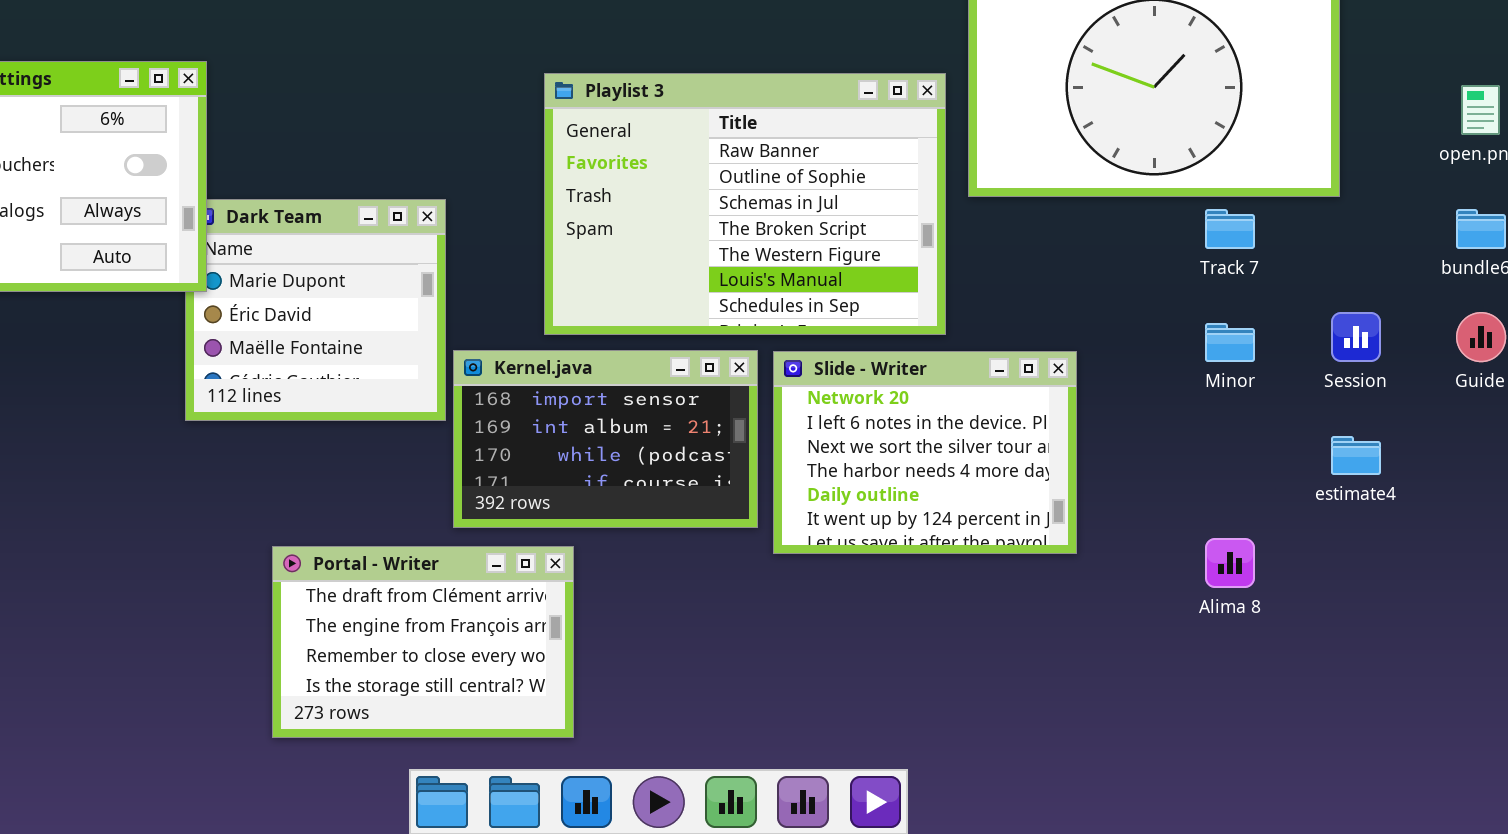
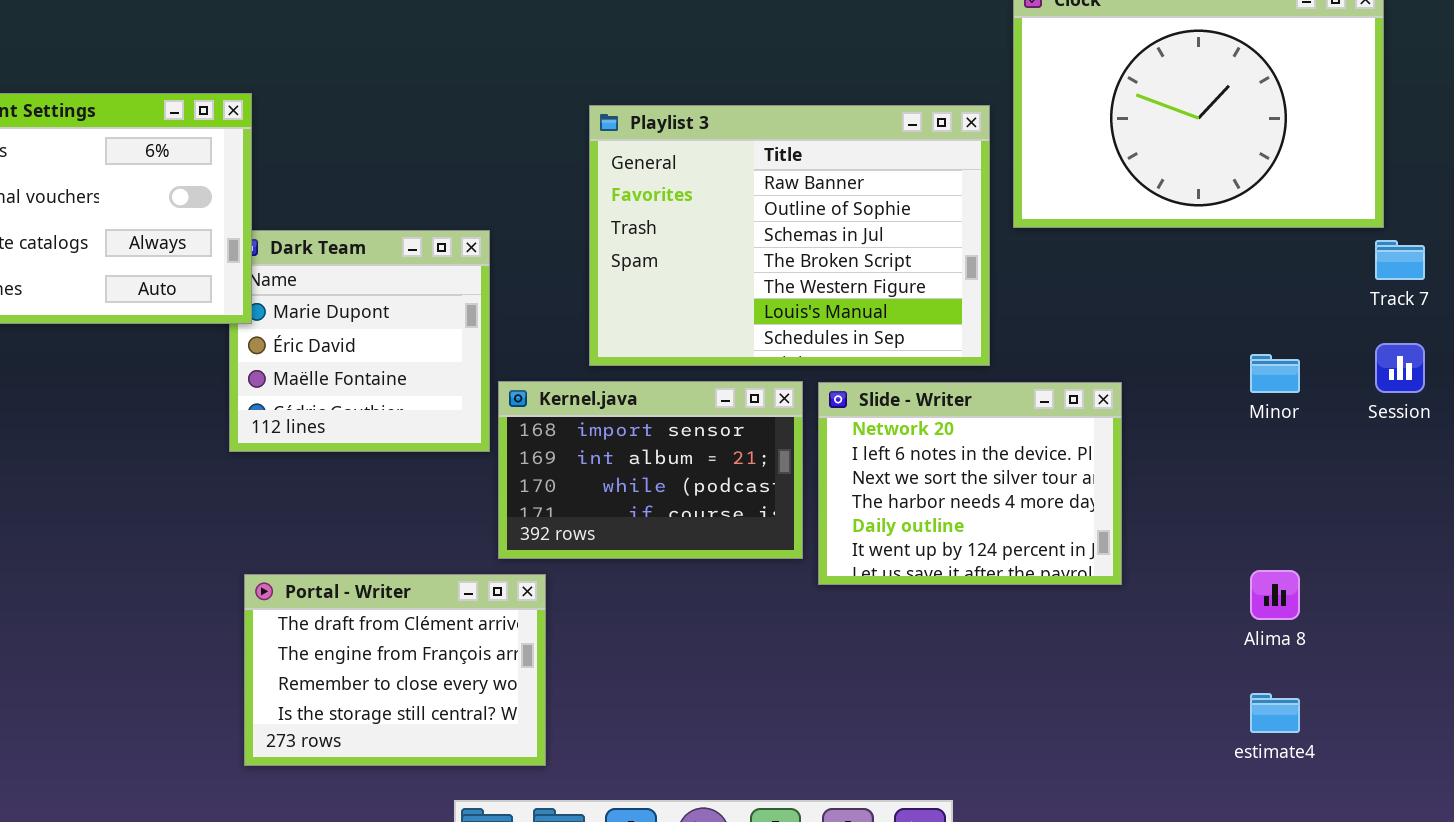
Track 7: [1205,209,1255,249] -> [1375,240,1425,280], moved
estimate4: [1331,436,1381,475] -> [1250,693,1300,733], moved
Portal - Writer: [272,546,574,738] -> [244,574,546,766], moved

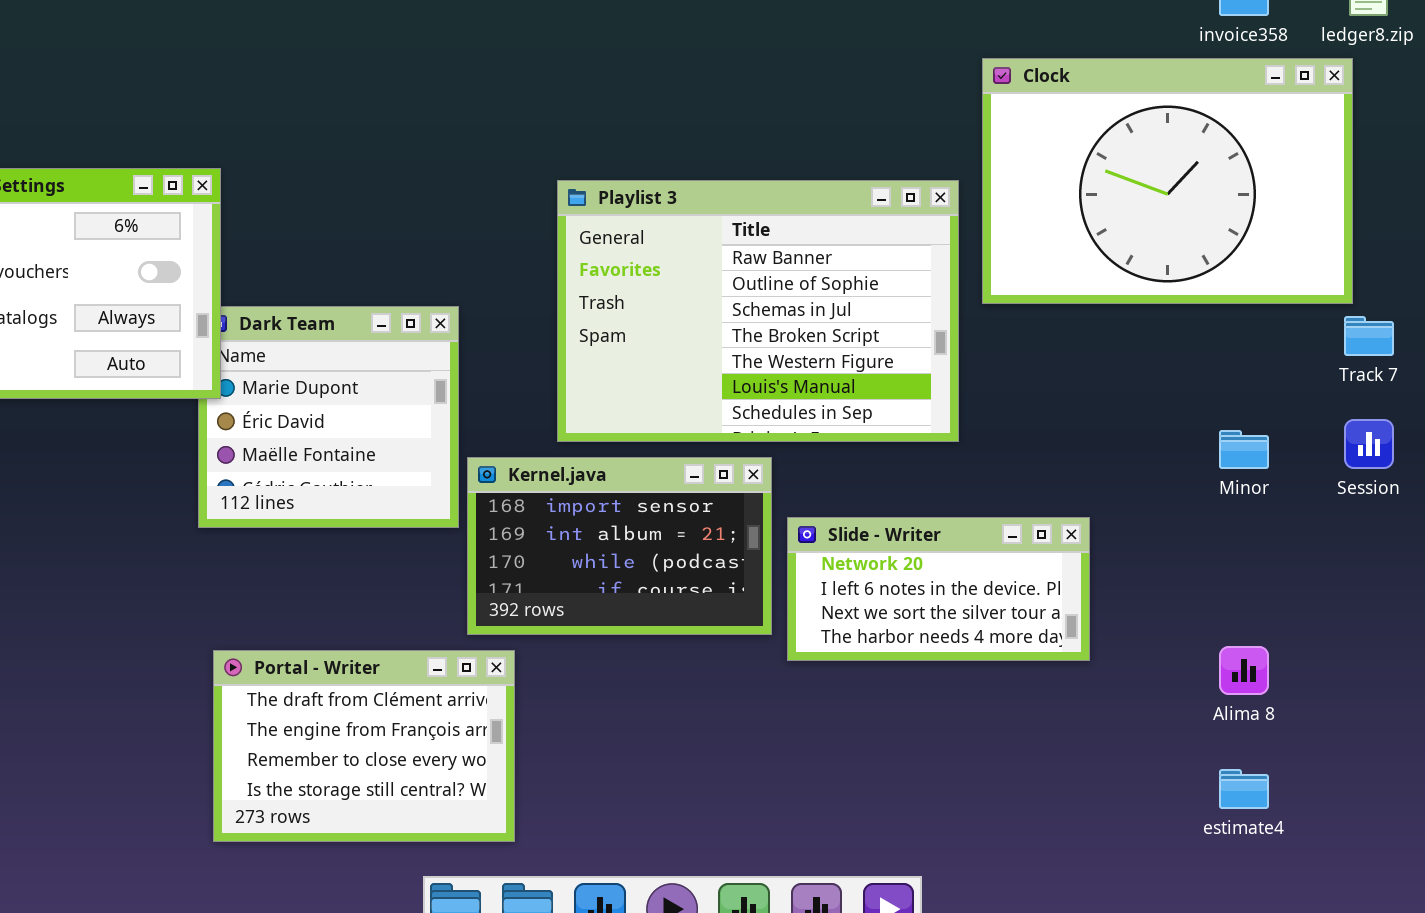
Slide - Writer: [818,382,1122,585] -> [787,517,1090,661], resized

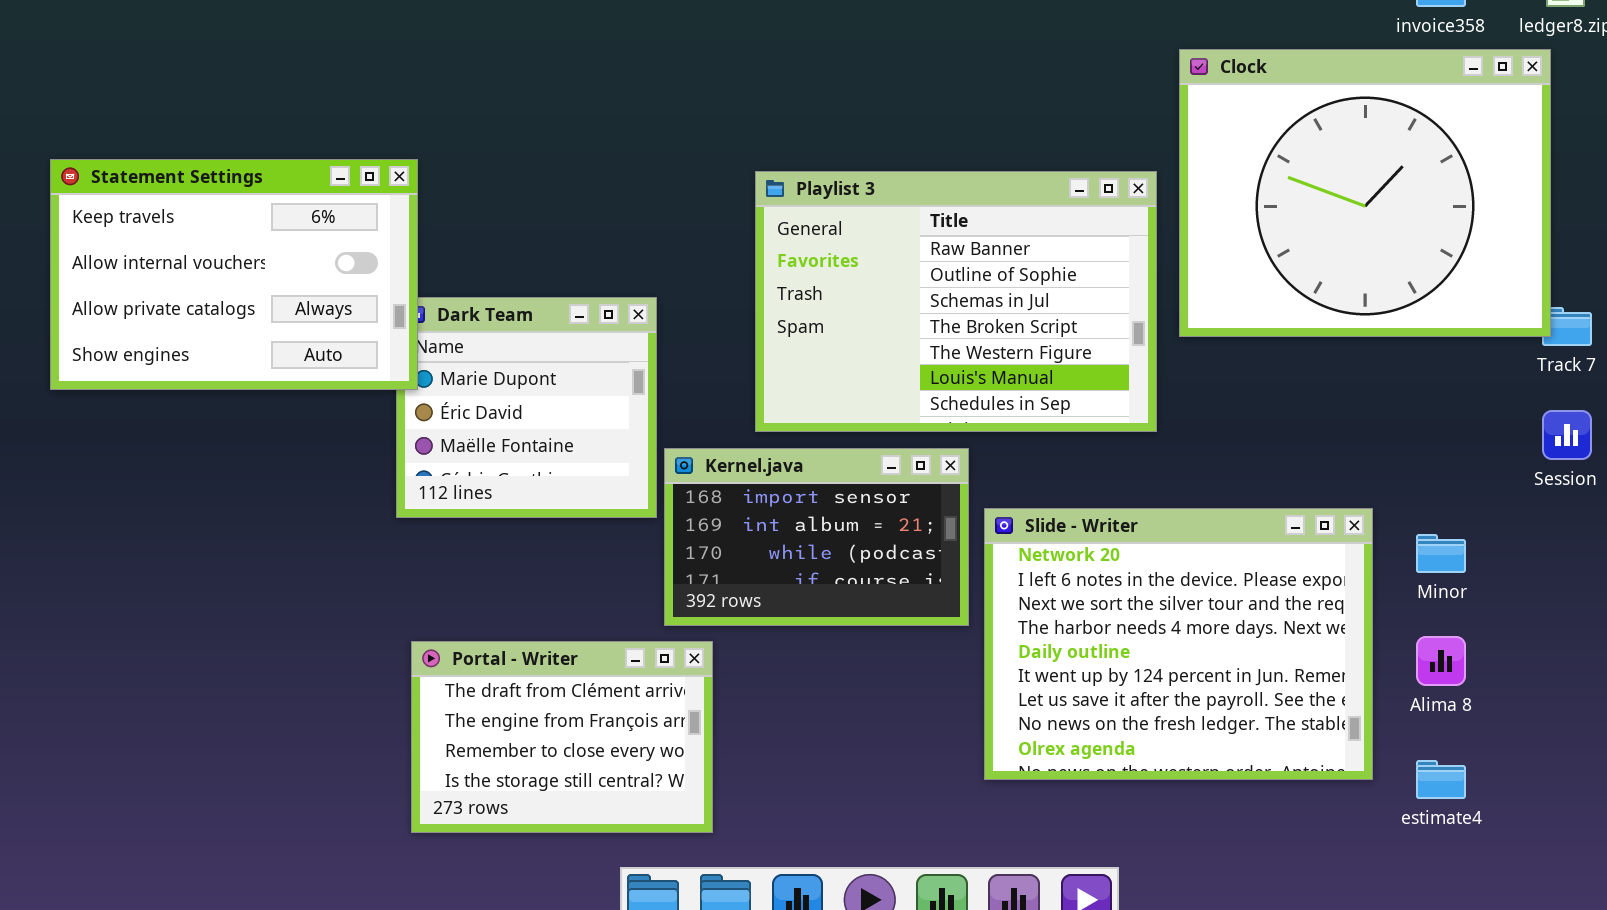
Clock: [982,58,1353,304] -> [1179,49,1551,337], resized
Minor: [1219,430,1269,469] -> [1416,534,1466,573], moved
Slide - Writer: [787,517,1090,661] -> [984,508,1373,780], resized

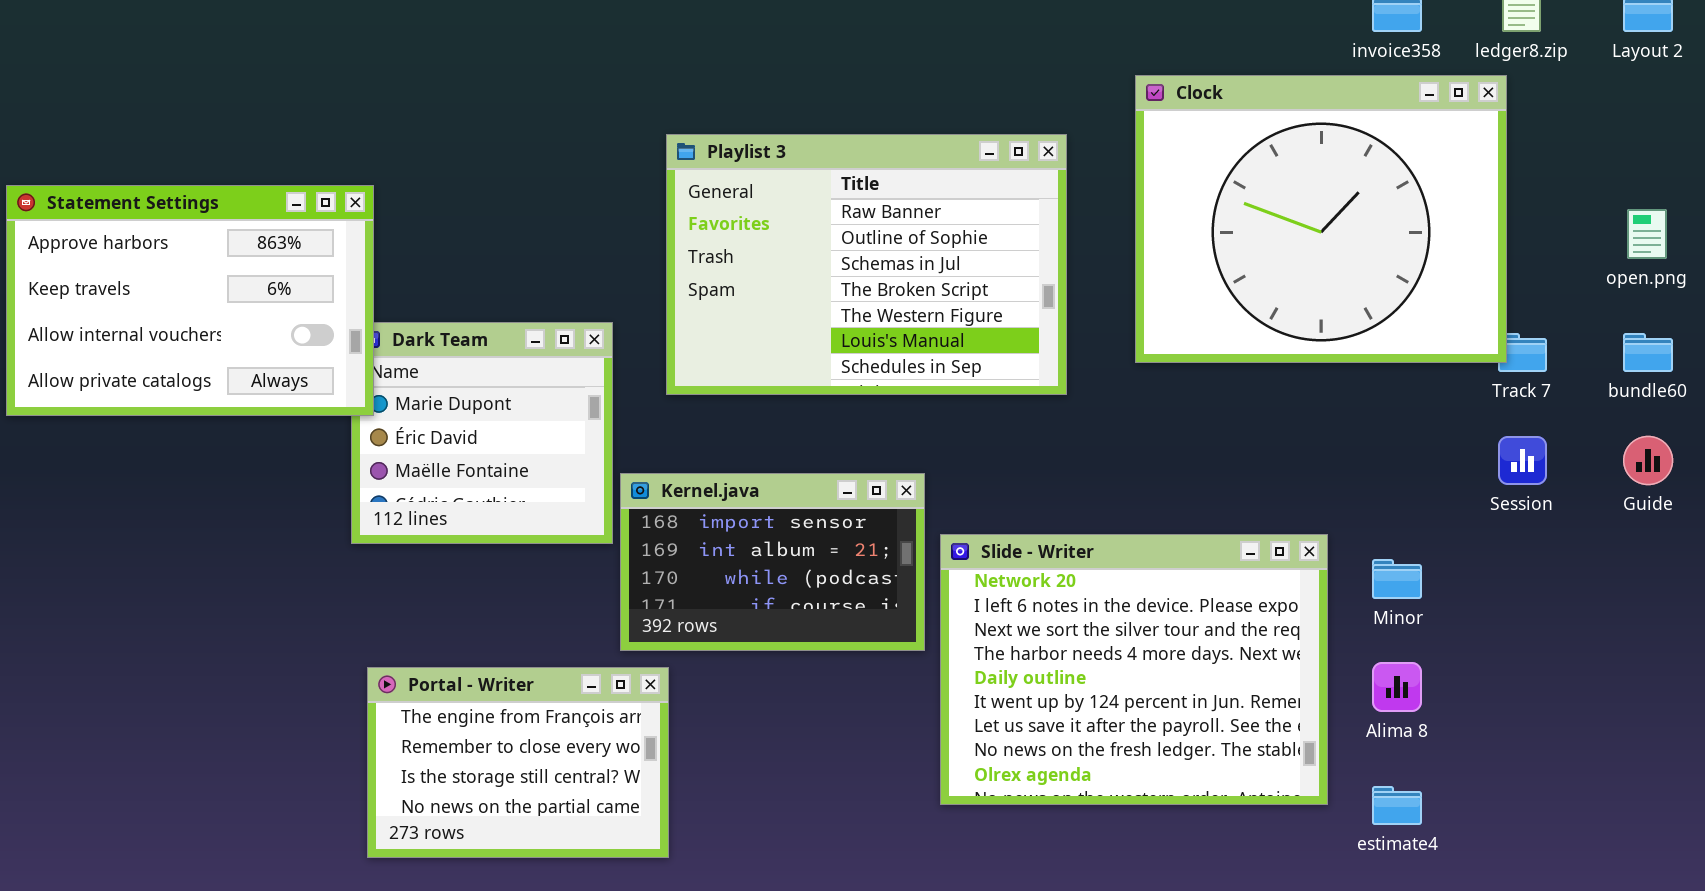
Statement Settings: [50,159,418,390] -> [6,185,374,416], scrolled up 1 row
Playlist 3: [755,171,1157,432] -> [666,134,1067,395], moved
Portal - Writer: [411,641,713,833] -> [367,667,669,858], scrolled down 1 row

